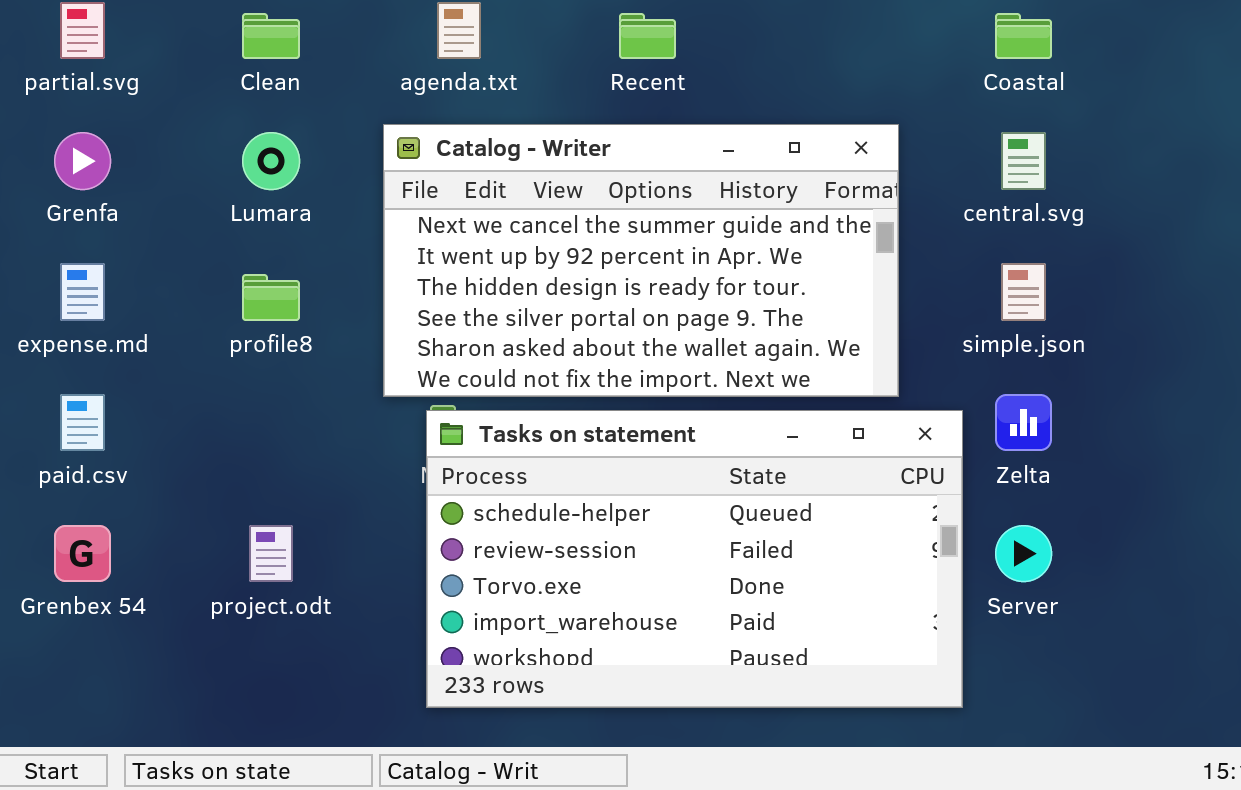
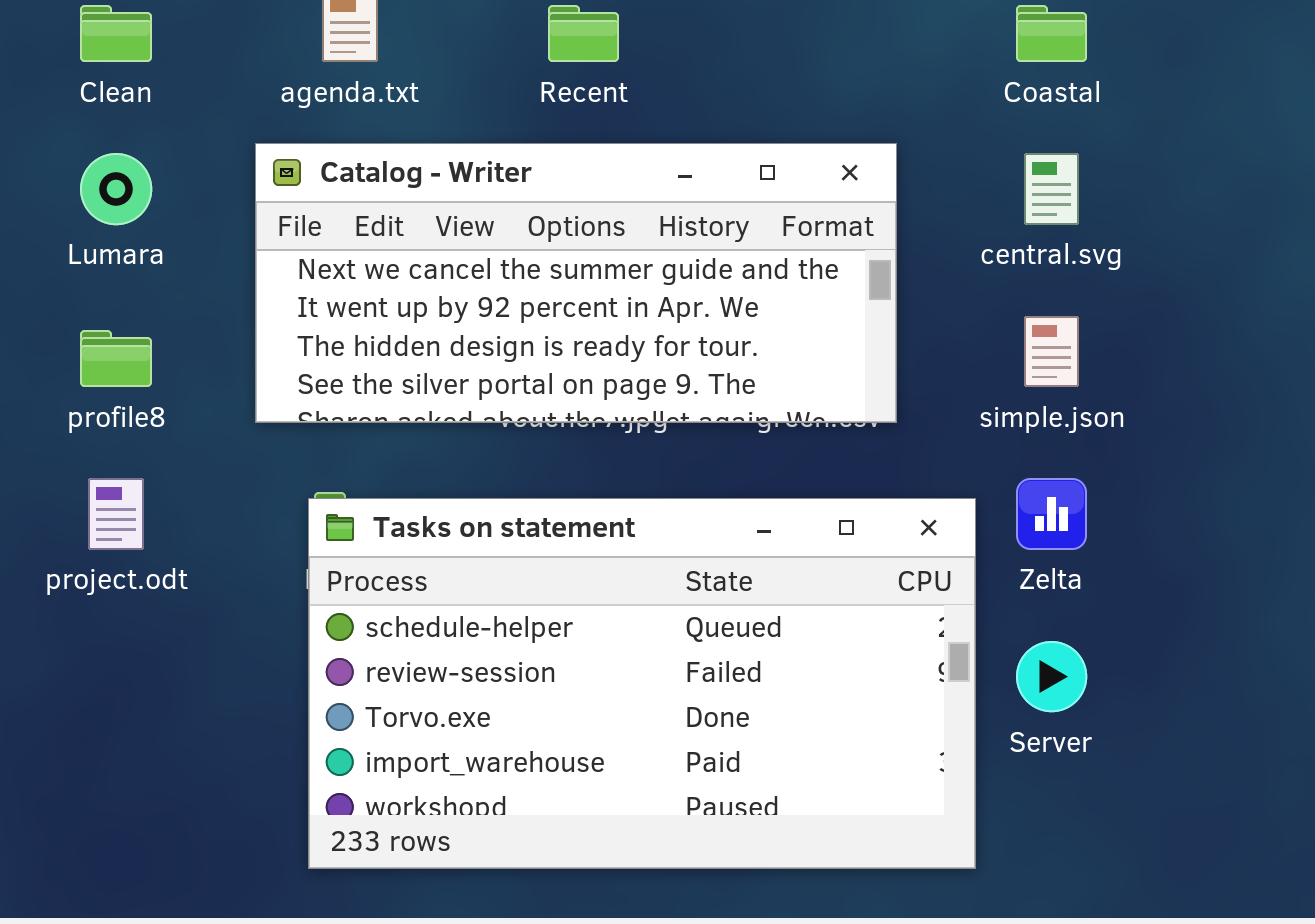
Catalog - Writer: [383,124,899,397] -> [255,143,897,423], resized
project.odt: [249,525,293,582] -> [88,478,144,550], moved

